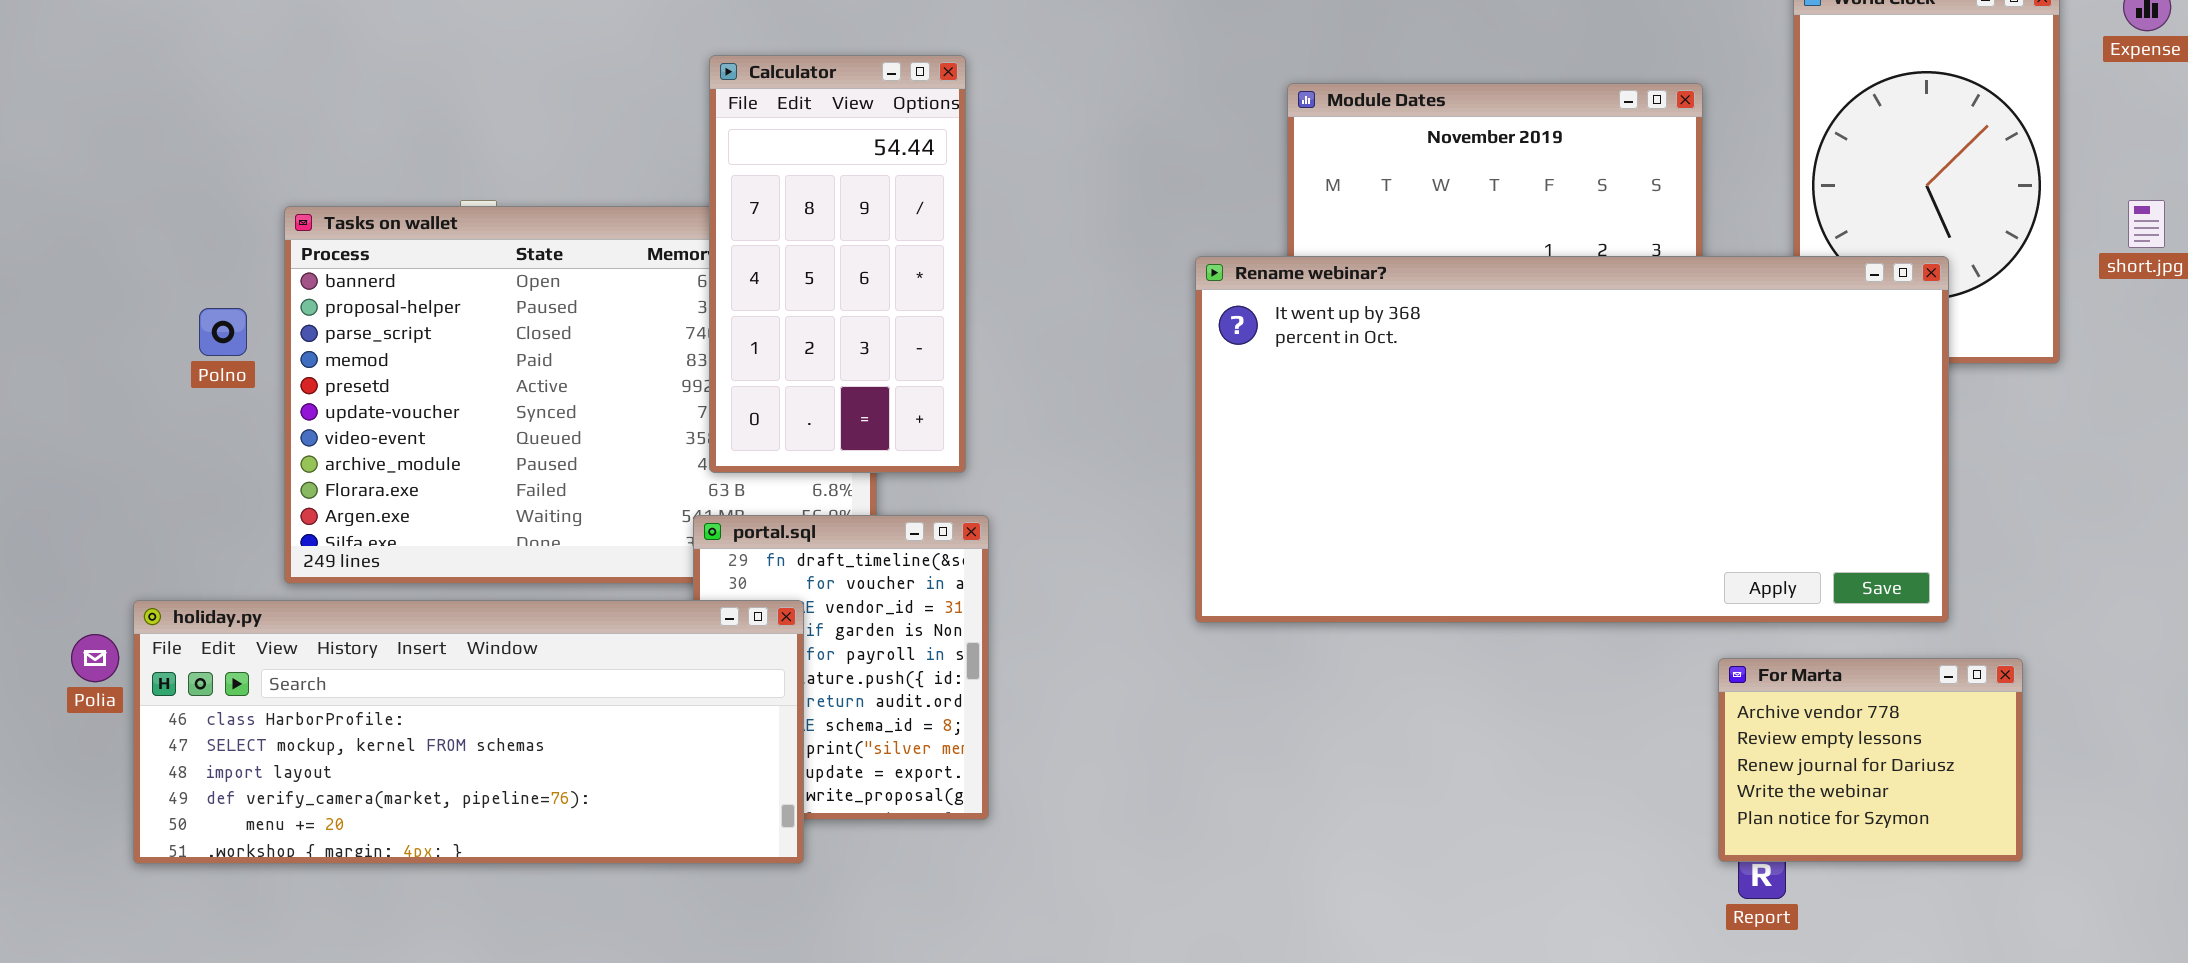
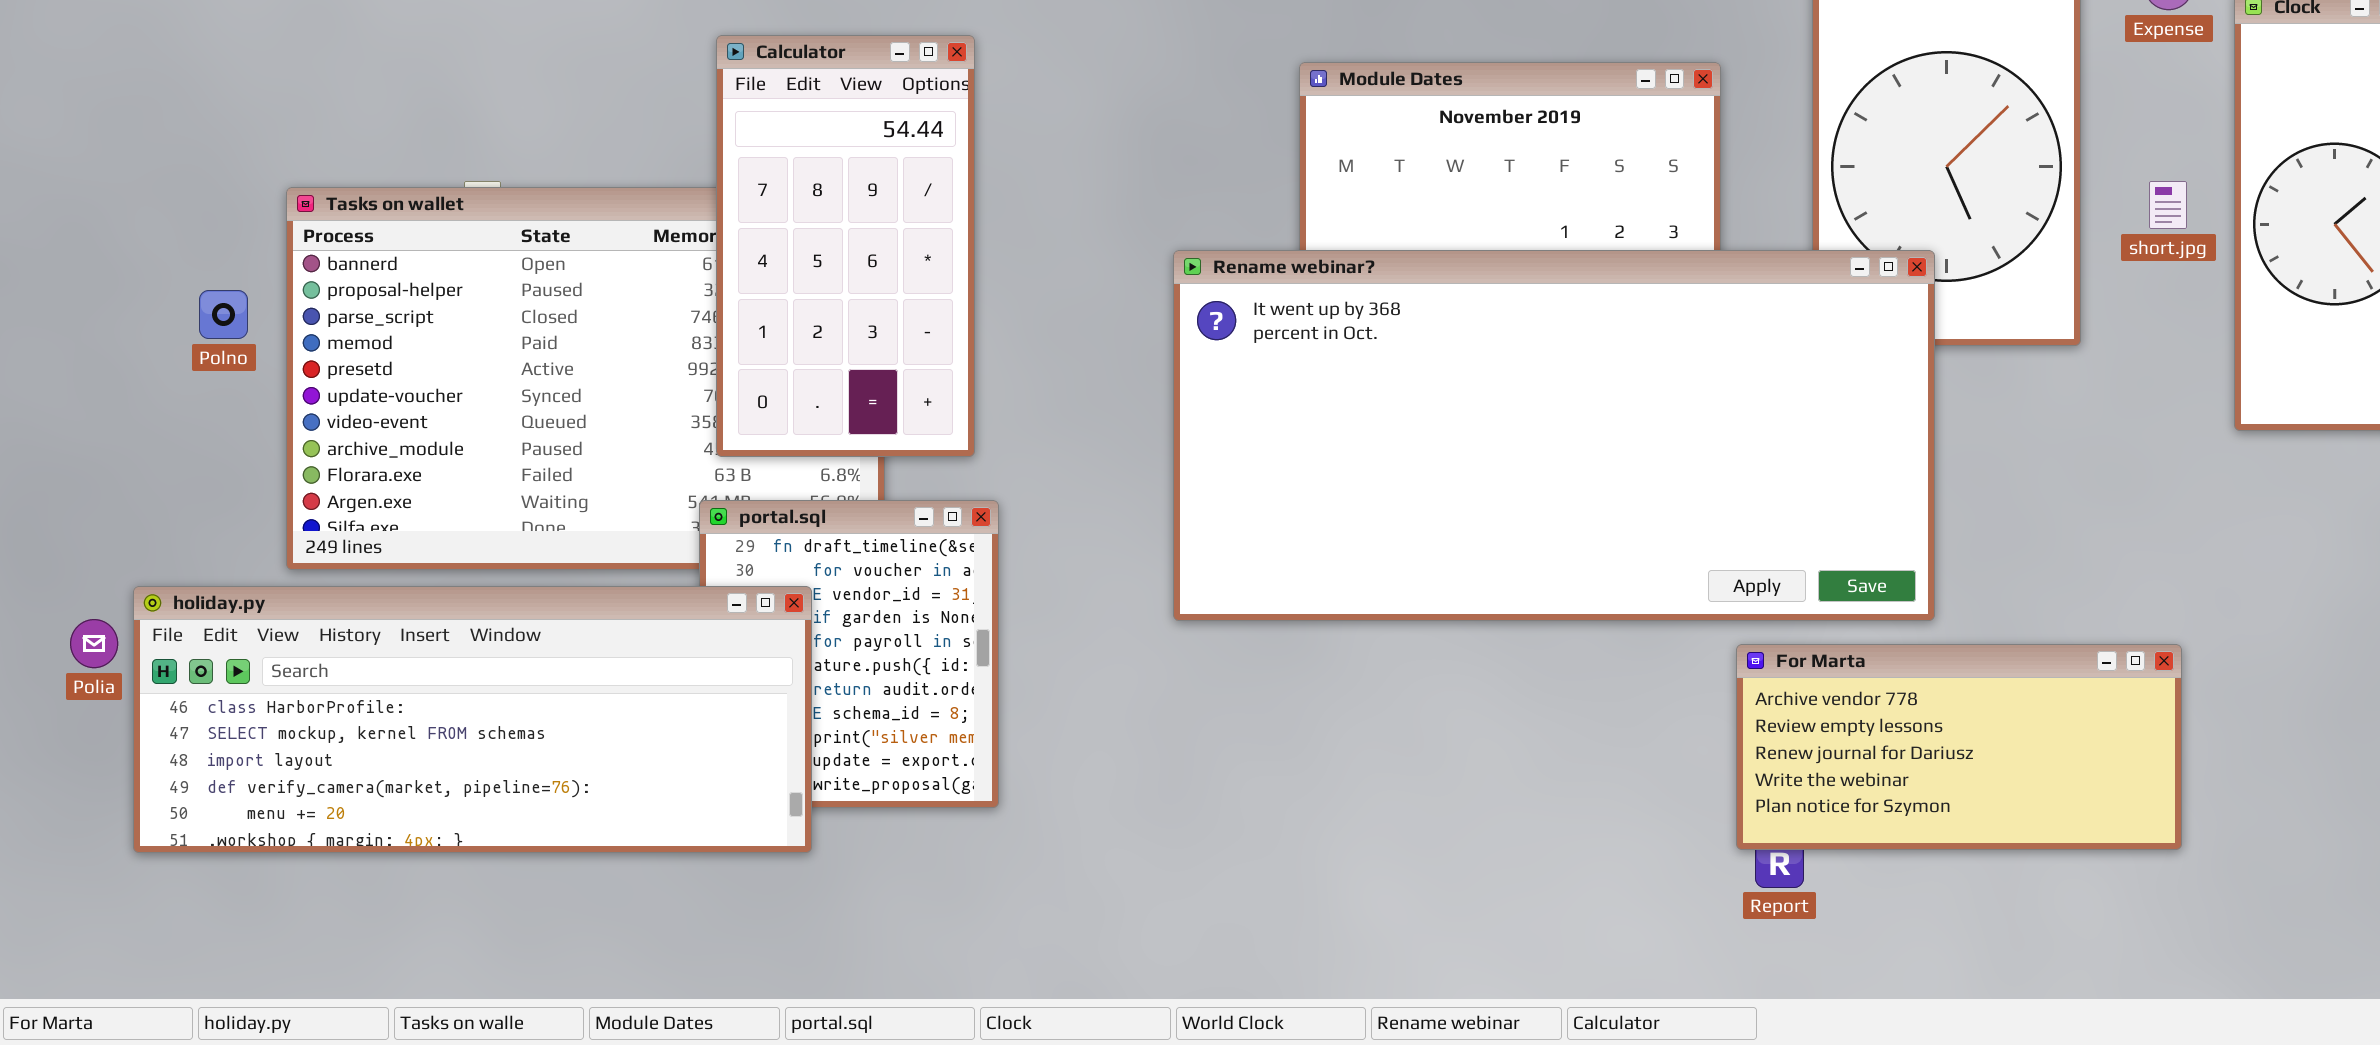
Rename webinar?: [1195,256,1949,623] -> [1173,250,1935,621], moved
For Marta: [1718,658,2023,862] -> [1736,644,2182,850], resized

